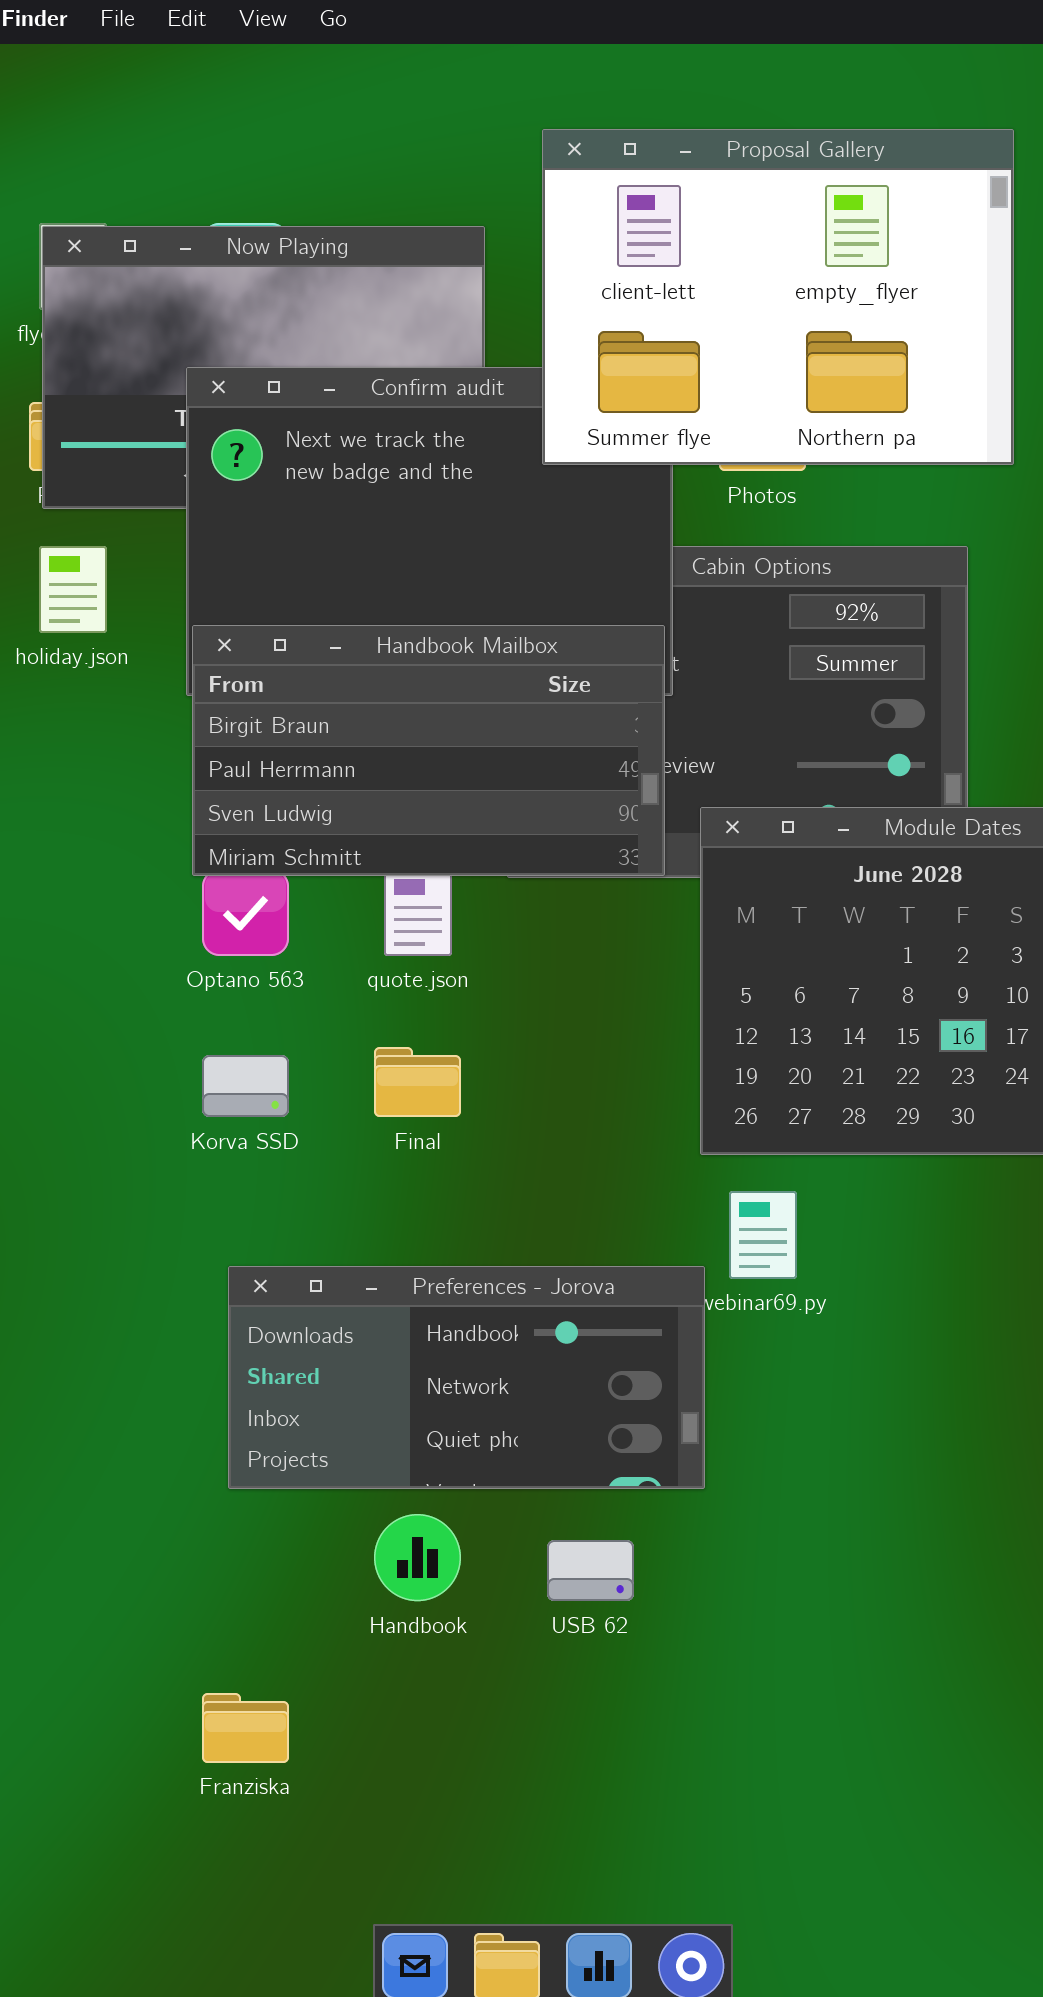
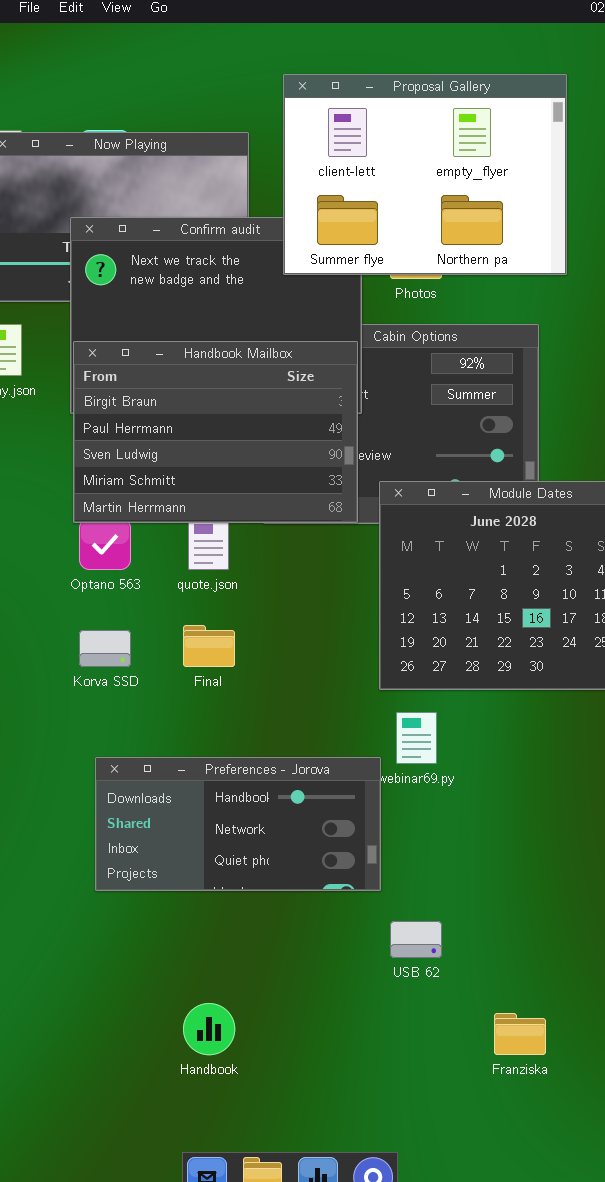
Handbook Mailbox: [192,625,665,876] -> [73,341,358,523], resized
Handbook: [374,1514,461,1601] -> [183,1003,235,1055], moved
USB 62: [547,1540,634,1601] -> [390,921,442,958], moved
Franziska: [202,1693,289,1763] -> [494,1013,546,1055], moved

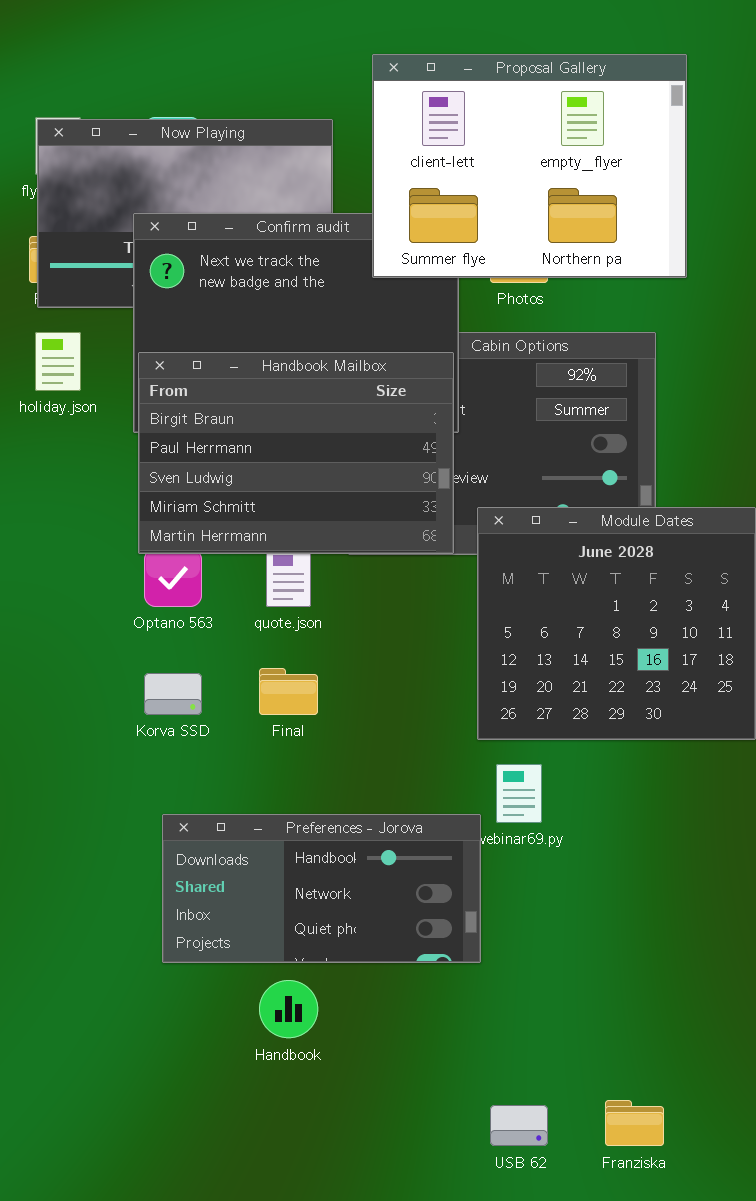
USB 62: [390,921,442,958] -> [490,1105,548,1146], moved
Handbook: [183,1003,235,1055] -> [259,980,318,1038], moved

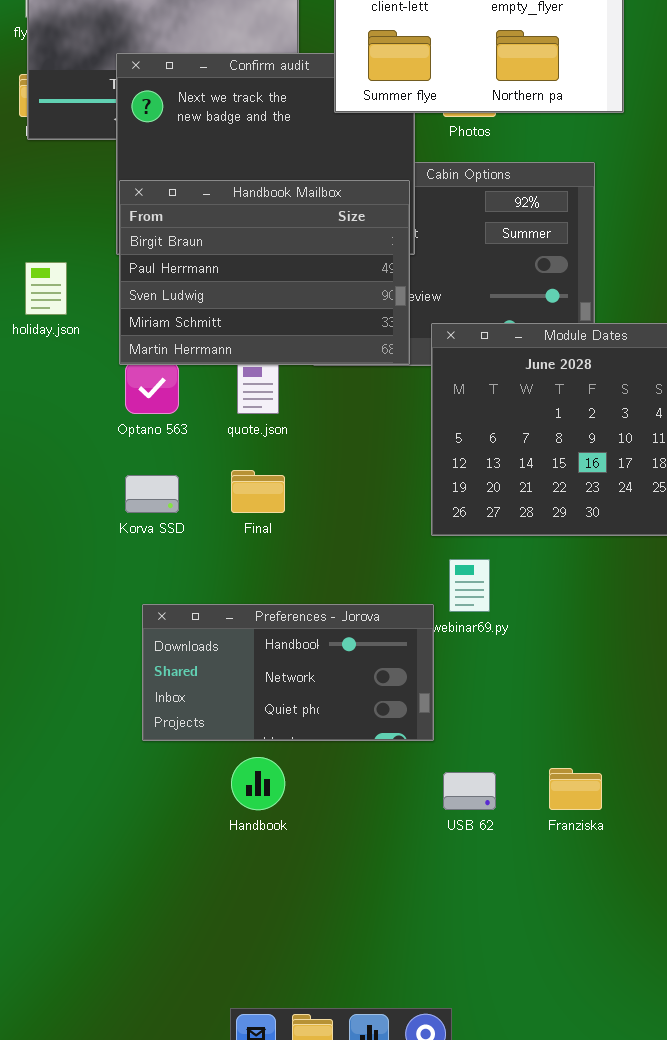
holiday.json: [35,332,81,391] -> [25,262,67,315], moved
Franziska: [605,1100,664,1146] -> [549,768,602,810], moved
USB 62: [490,1105,548,1146] -> [443,772,496,810], moved

